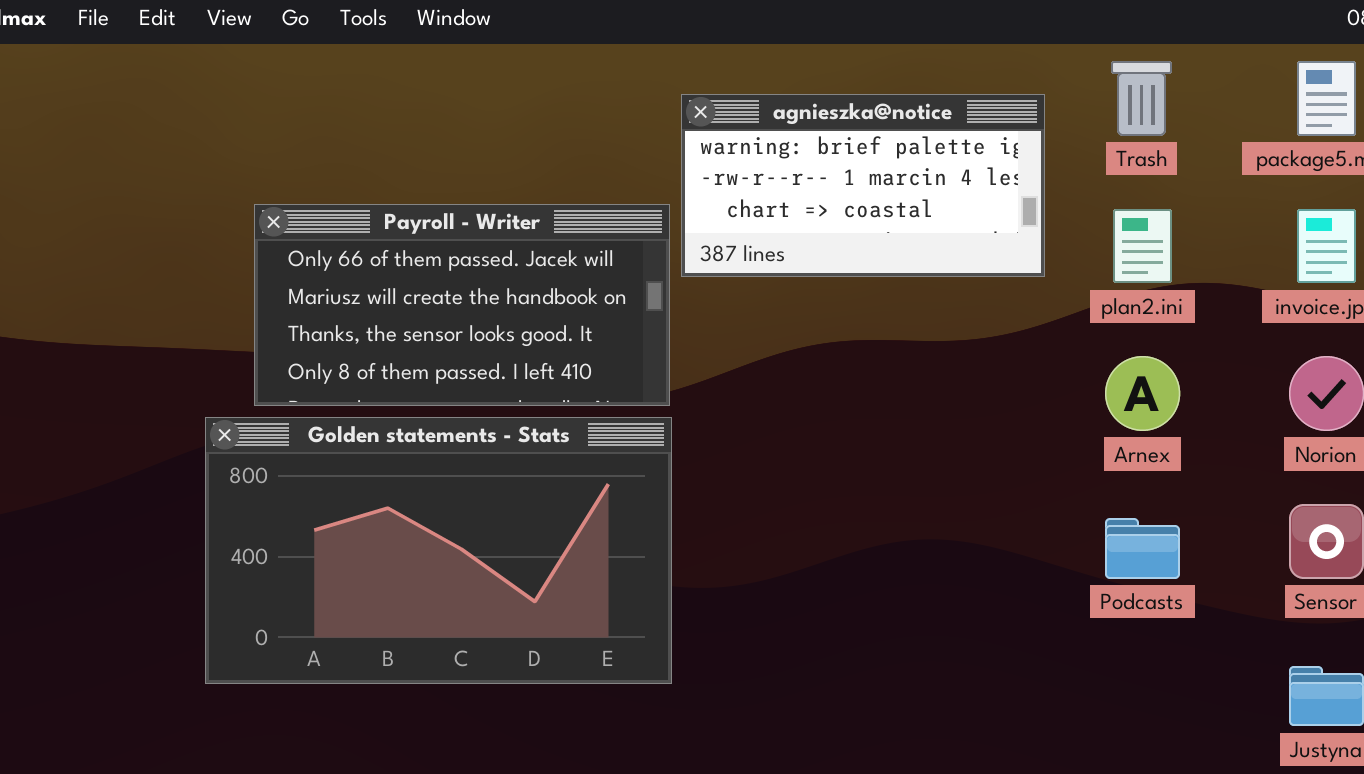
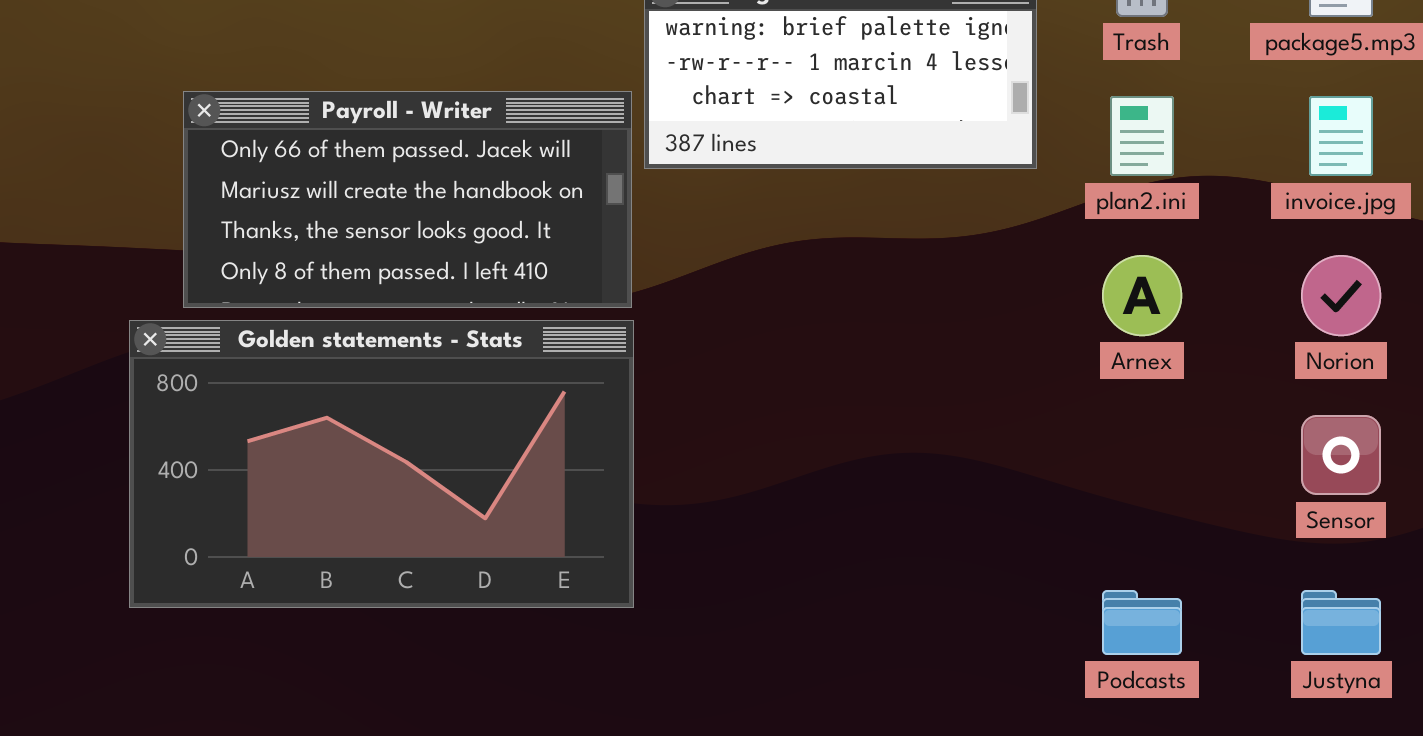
Podcasts: [1105,518,1180,579] -> [1102,590,1182,655], moved

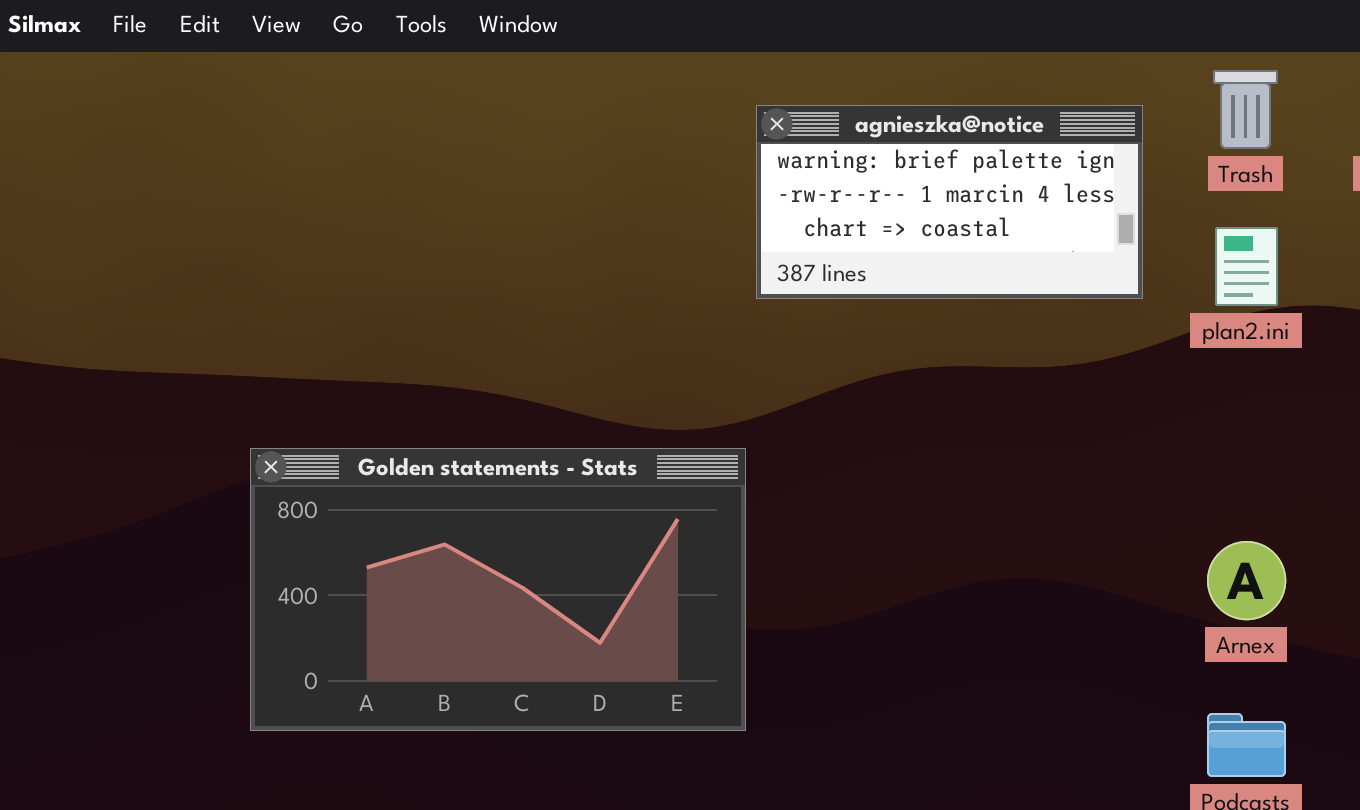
Payroll - Writer: [183,91,632,308] -> none, closed
Arnex: [1102,255,1182,336] -> [1207,541,1286,620], moved

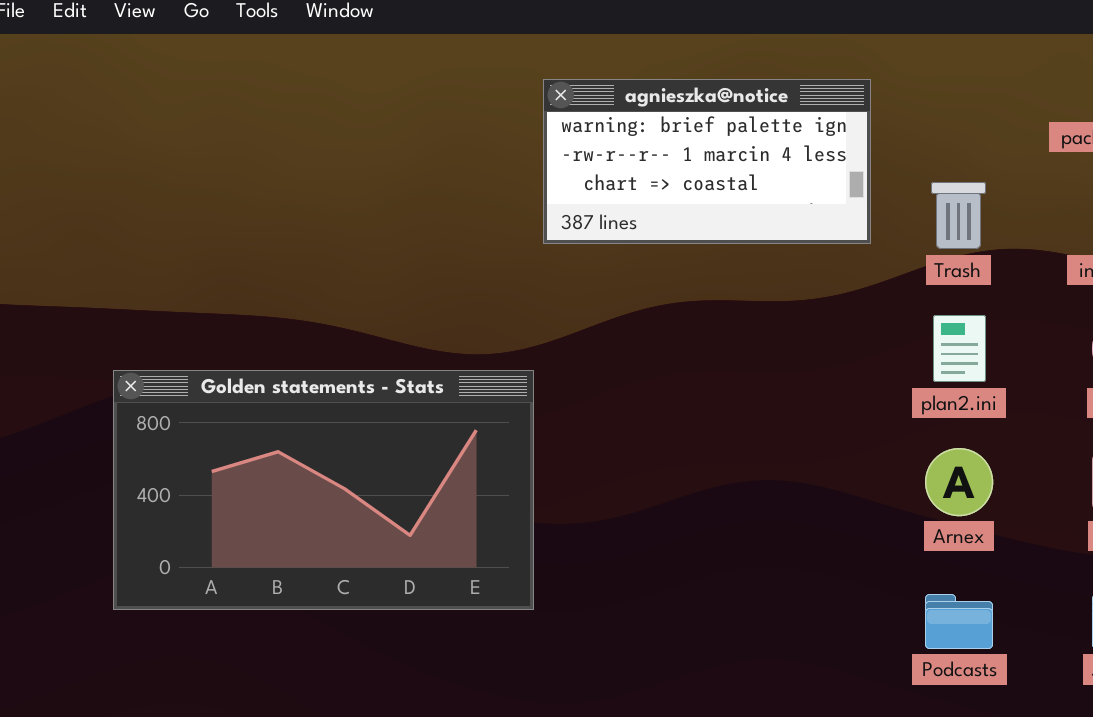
Trash: [1213,70,1278,149] -> [931,182,986,249], moved
plan2.ini: [1215,227,1278,306] -> [933,315,986,382], moved

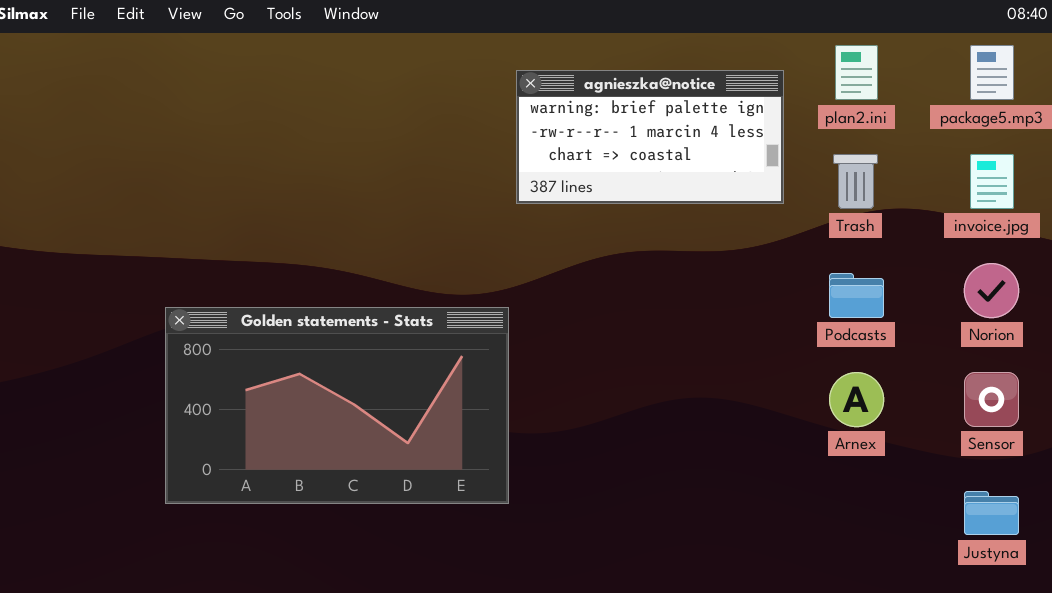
plan2.ini: [933,315,986,382] -> [835,45,878,100], moved
Podcasts: [925,594,993,649] -> [829,273,884,318], moved

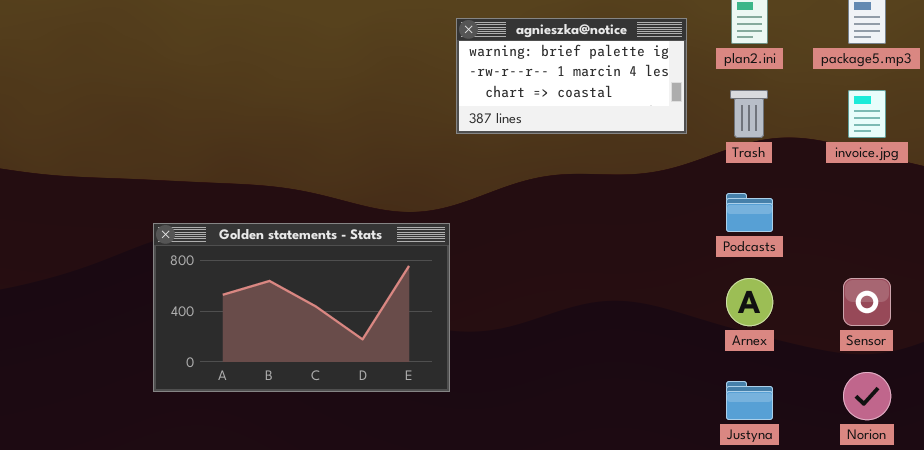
Norion: [964,263,1019,318] -> [843,372,891,420], moved
Justyna: [964,491,1019,535] -> [726,381,773,420], moved

